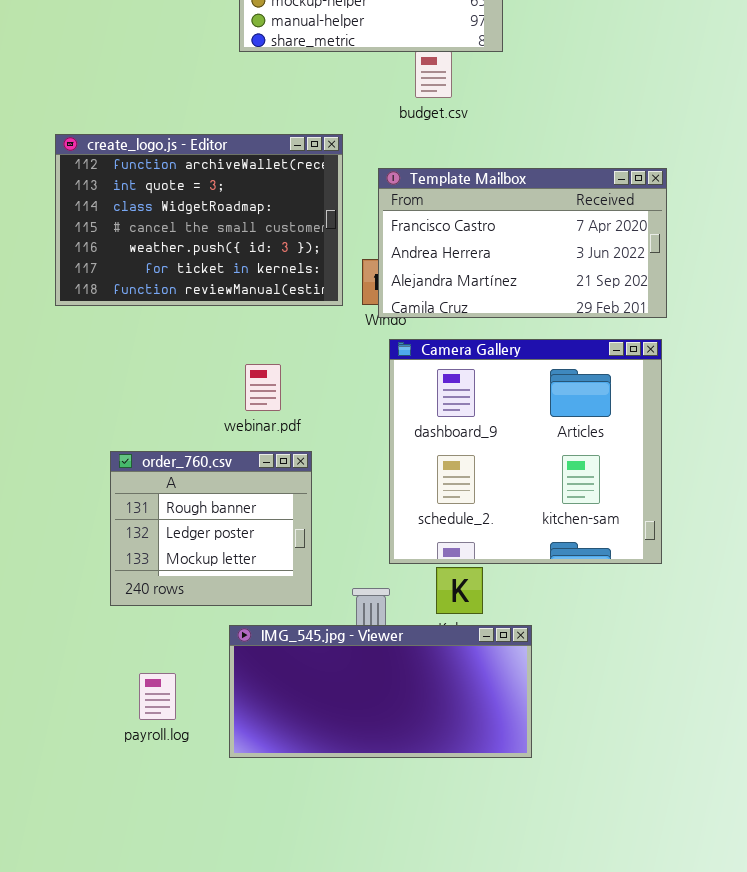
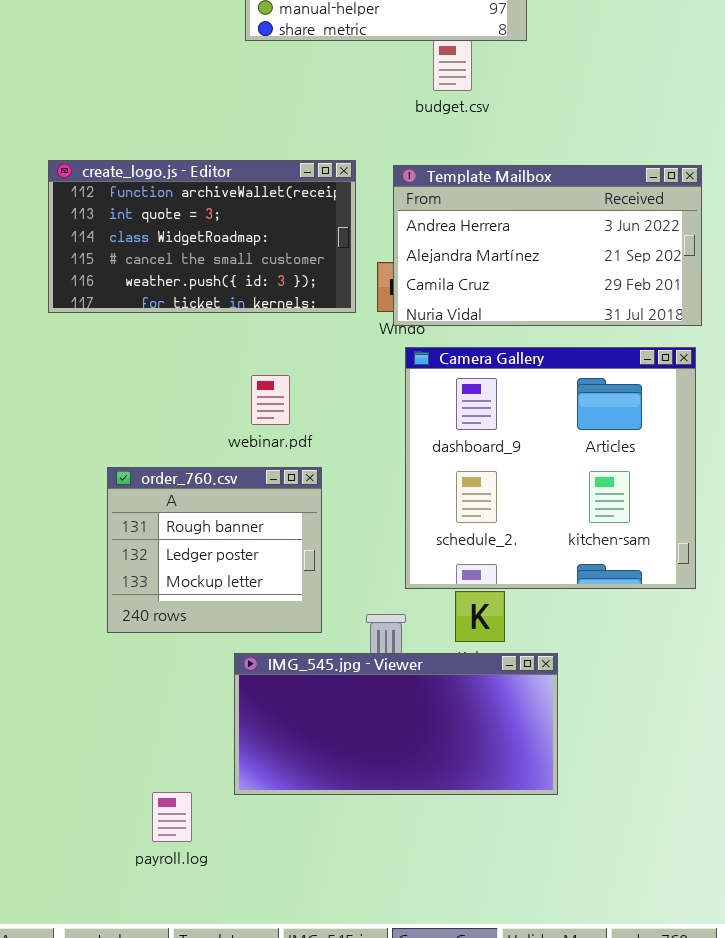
create_logo.js - Editor: [55,134,343,306] -> [48,160,356,313], resized
Template Mailbox: [378,168,667,318] -> [393,165,702,326], scrolled down 1 row
payroll.log: [139,673,176,720] -> [152,792,192,842], moved

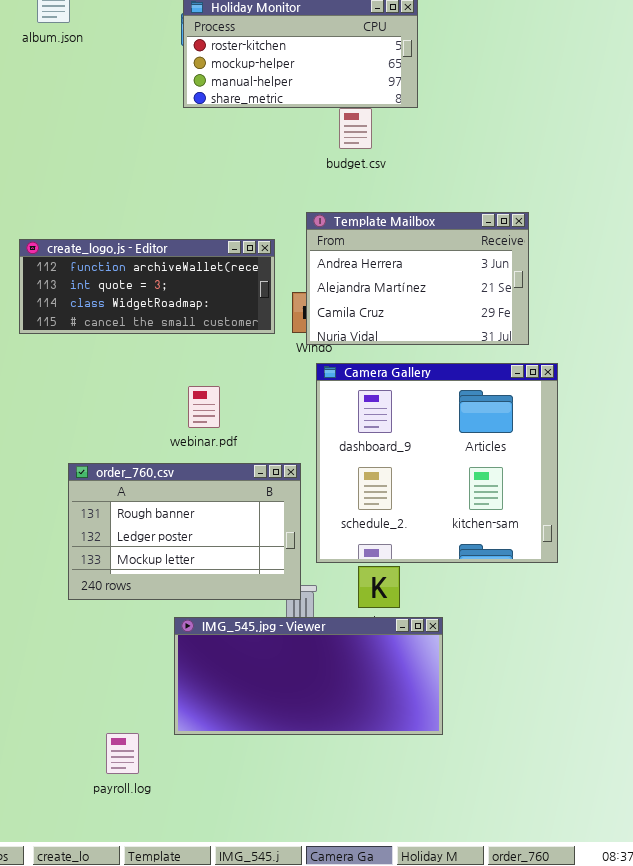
create_logo.js - Editor: [48,160,356,313] -> [19,239,275,334], resized
Template Mailbox: [393,165,702,326] -> [306,212,529,345], resized
order_760.csv: [107,467,322,633] -> [68,463,301,600], resized

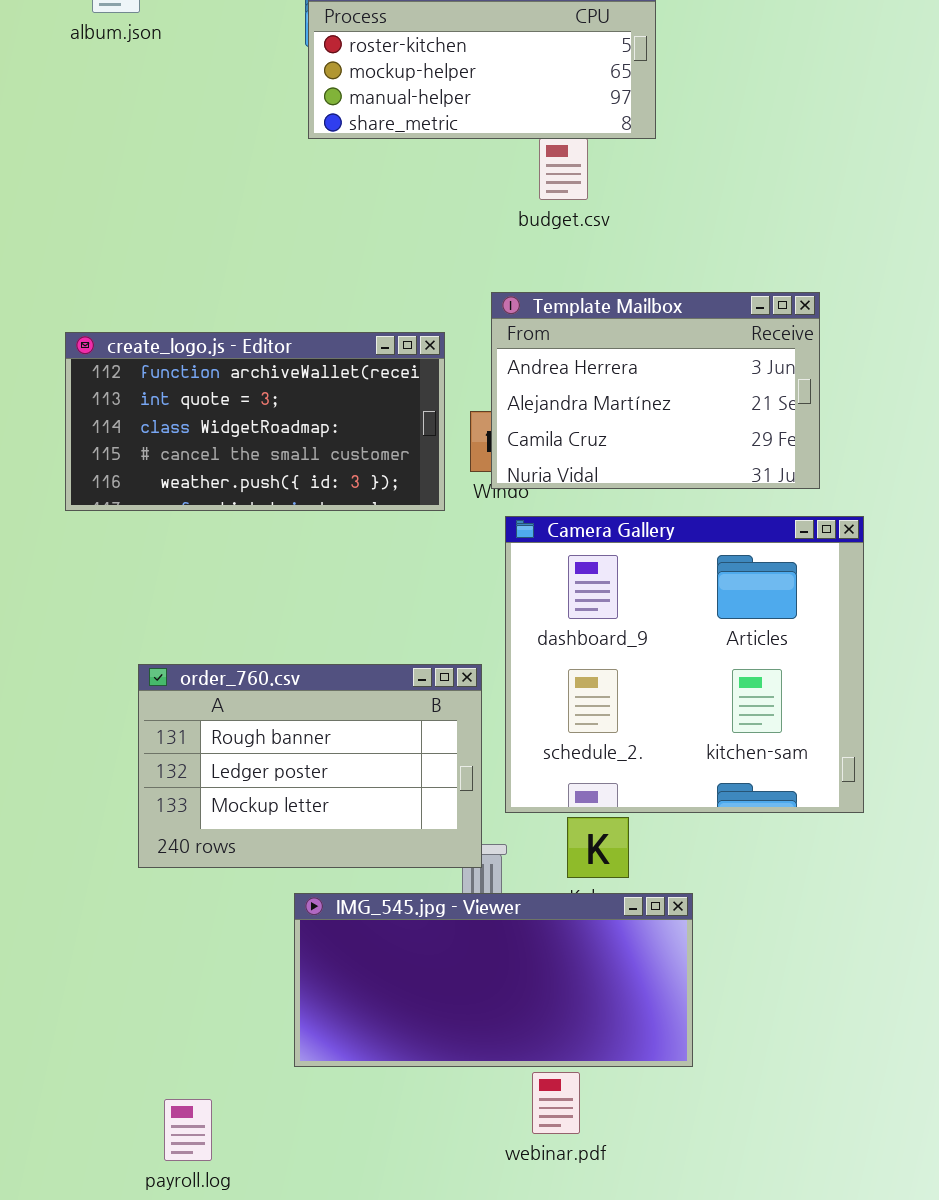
create_logo.js - Editor: [19,239,275,334] -> [65,332,445,511], resized
webinar.pdf: [188,386,220,428] -> [532,1072,580,1134], moved
payroll.log: [106,733,139,774] -> [164,1099,212,1161], moved

